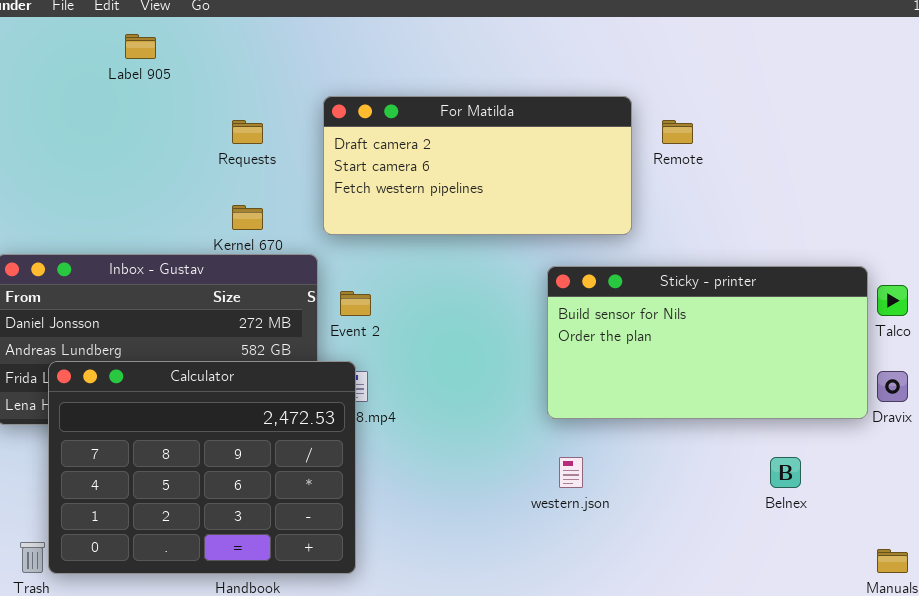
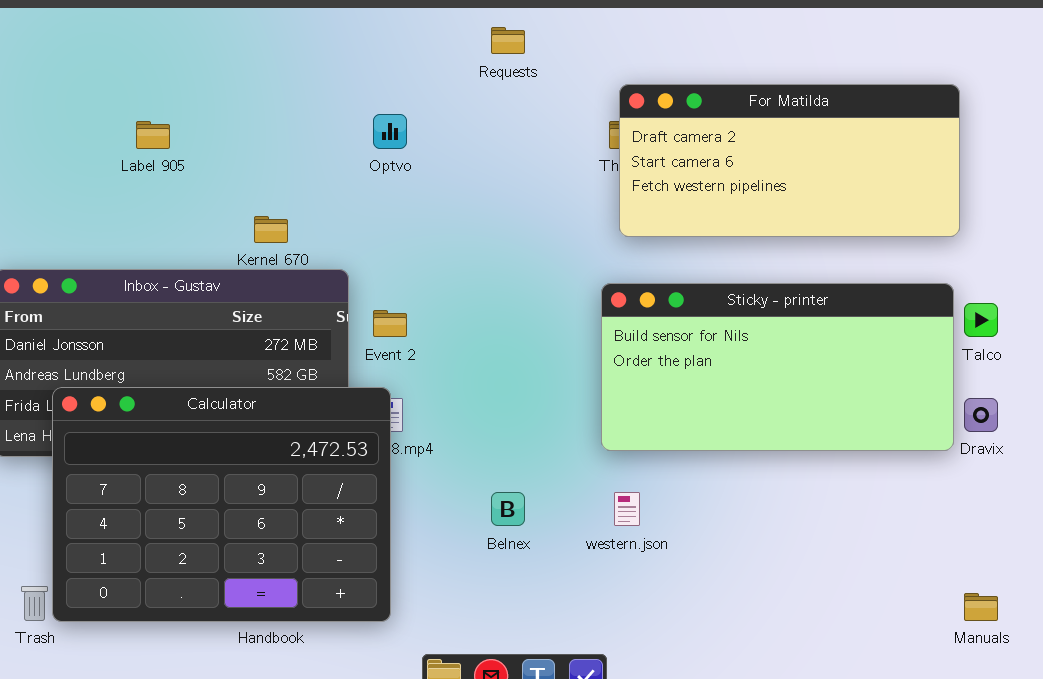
Label 905: [125,34,156,59] -> [136,121,170,149], moved
For Matilda: [323,96,632,235] -> [619,84,960,237], moved
Requests: [232,120,263,144] -> [491,27,525,54], moved
Belnex: [770,457,801,488] -> [491,492,525,526], moved

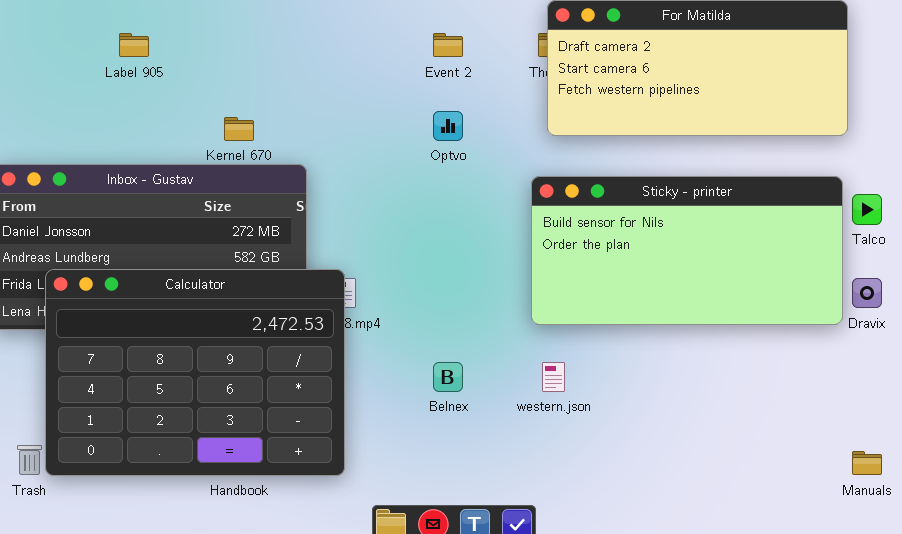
Optvo: [373,114,407,149] -> [433,111,463,141], moved
Event 2: [373,310,407,337] -> [433,33,463,57], moved

